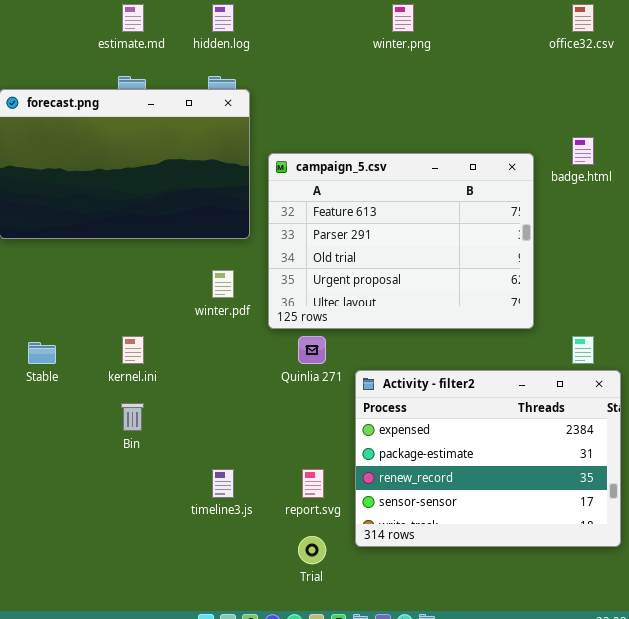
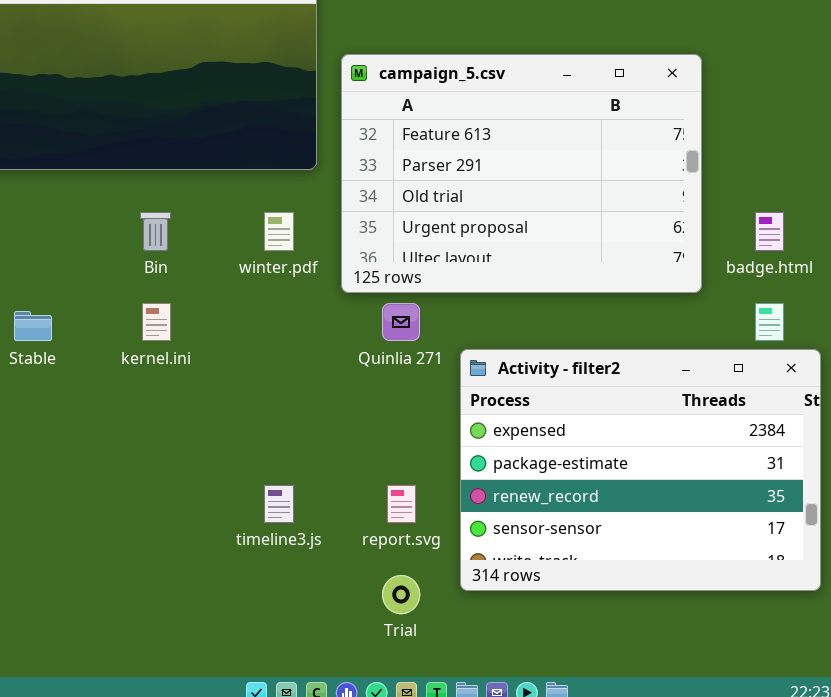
badge.html: [572,137,594,165] -> [755,212,784,251], moved
Bin: [121,403,144,431] -> [140,212,171,251], moved

